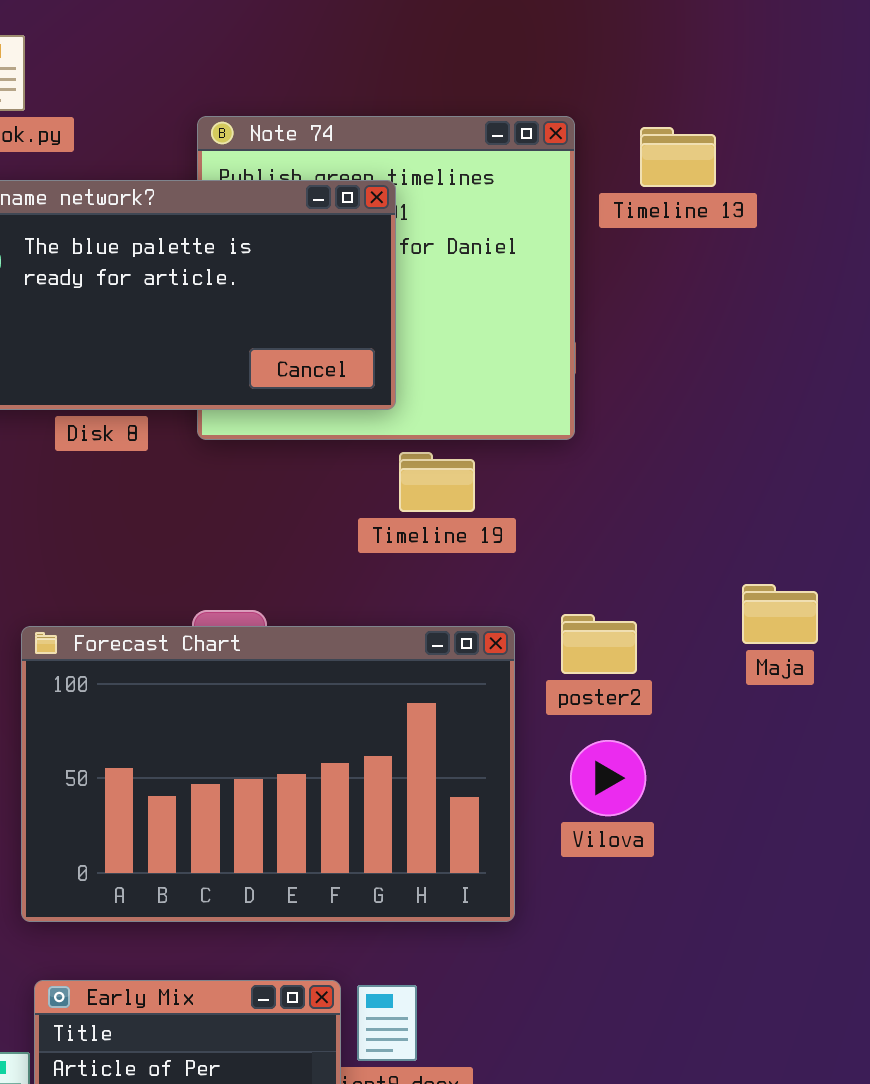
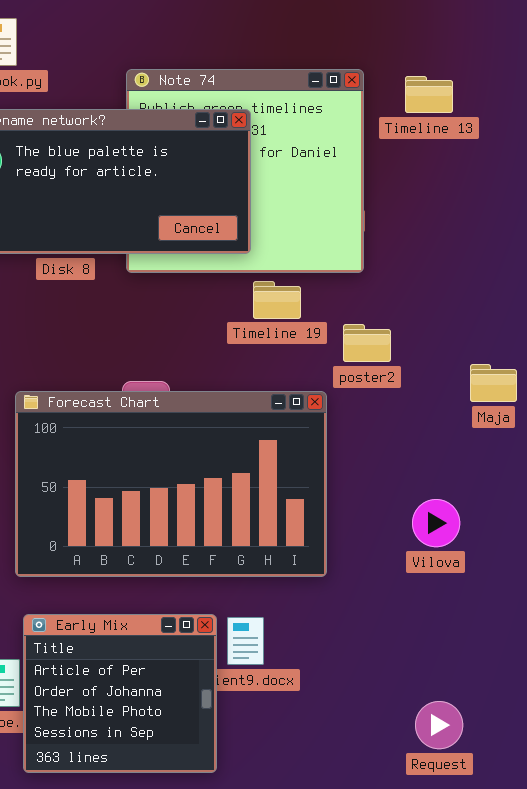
poster2: [561,614,637,674] -> [343,324,391,362], moved
Vilova: [570,740,646,816] -> [412,499,460,547], moved

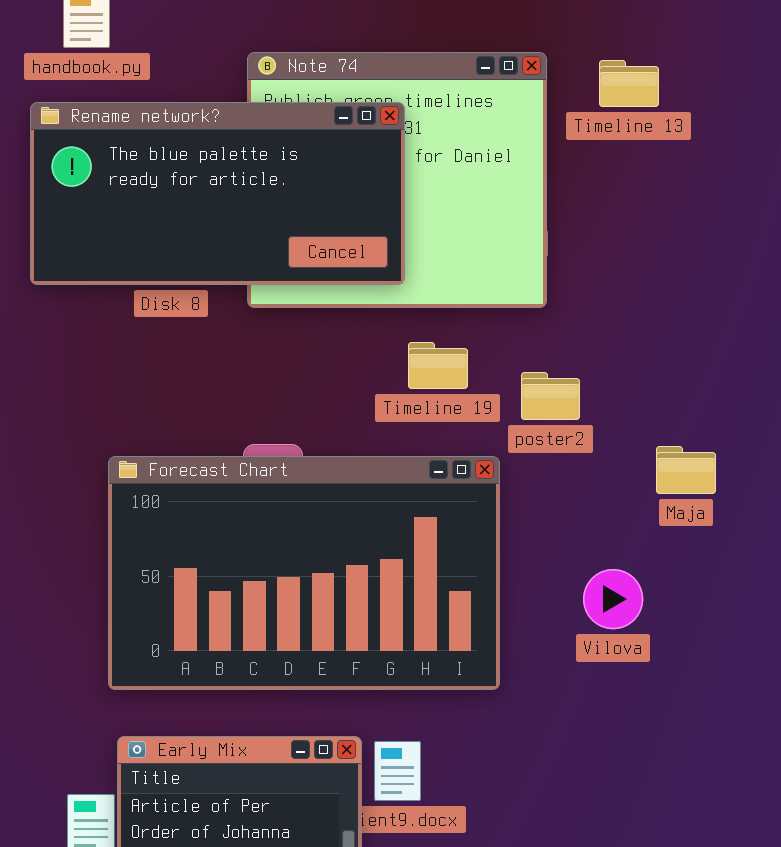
Timeline 19: [253,281,301,319] -> [408,342,468,389], moved
Maja: [470,364,517,402] -> [656,446,716,494], moved
Vilova: [412,499,460,547] -> [583,569,643,629], moved

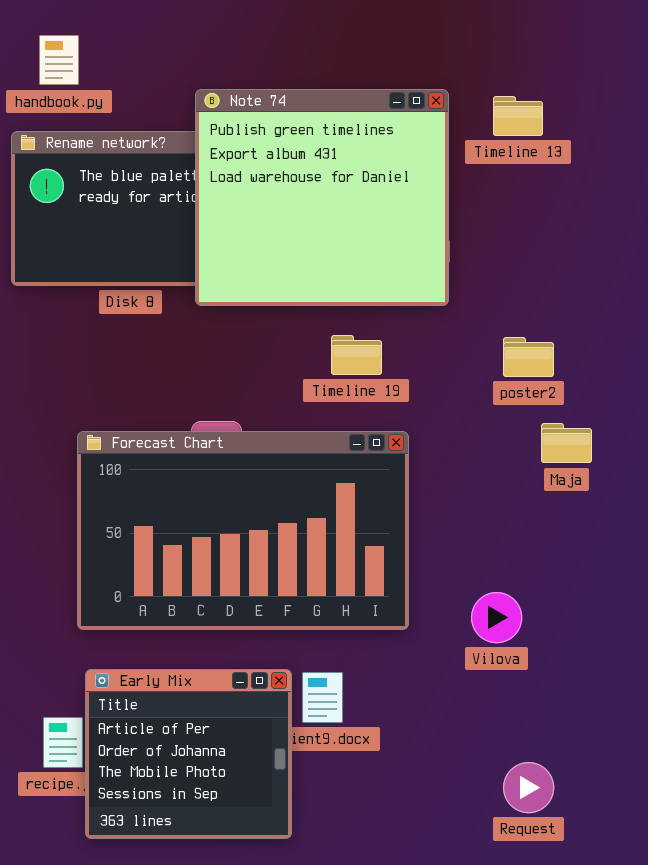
Note 74: [247,52,547,308] -> [195,89,449,306], raised
poster2: [521,372,580,420] -> [503,337,554,377], moved
Vilova: [583,569,643,629] -> [471,592,522,643], moved

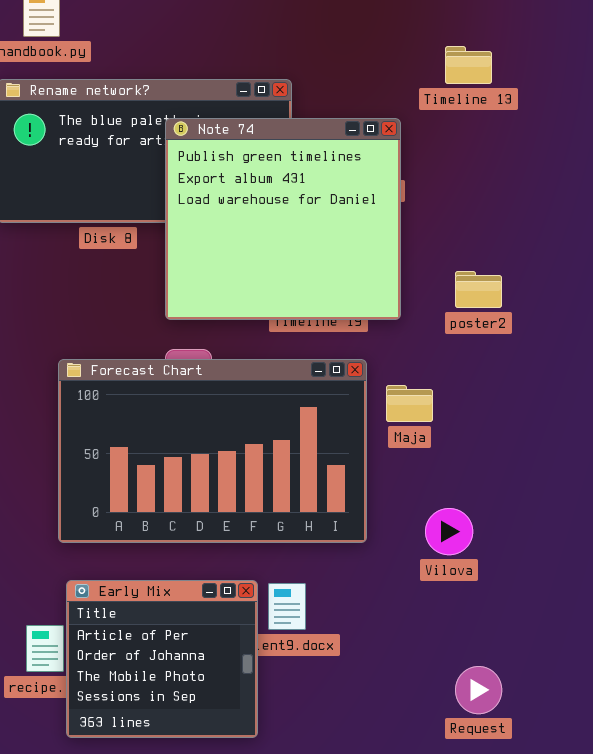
Note 74: [195,89,449,306] -> [165,118,401,320], moved
Maja: [541,423,592,463] -> [386,385,433,422], moved

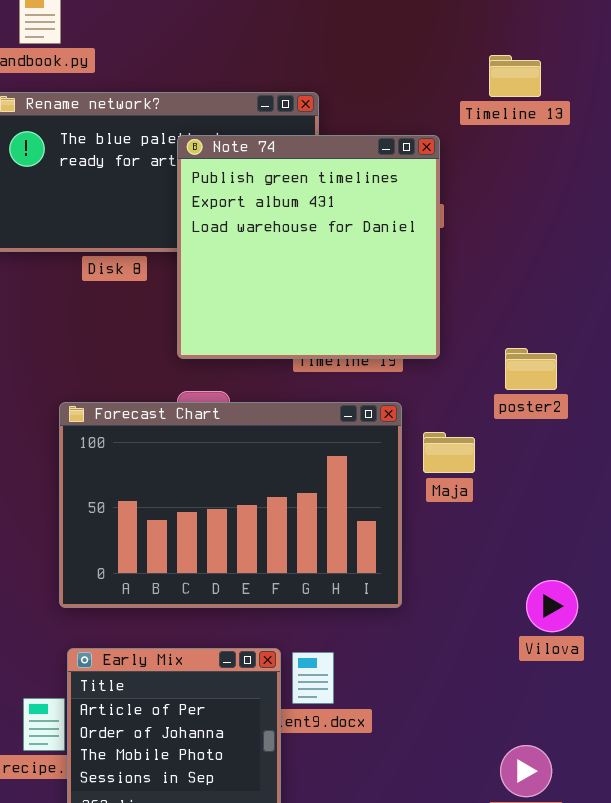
poster2: [455,271,502,308] -> [505,348,557,390], moved
Vilova: [425,508,473,555] -> [526,580,578,632], moved

